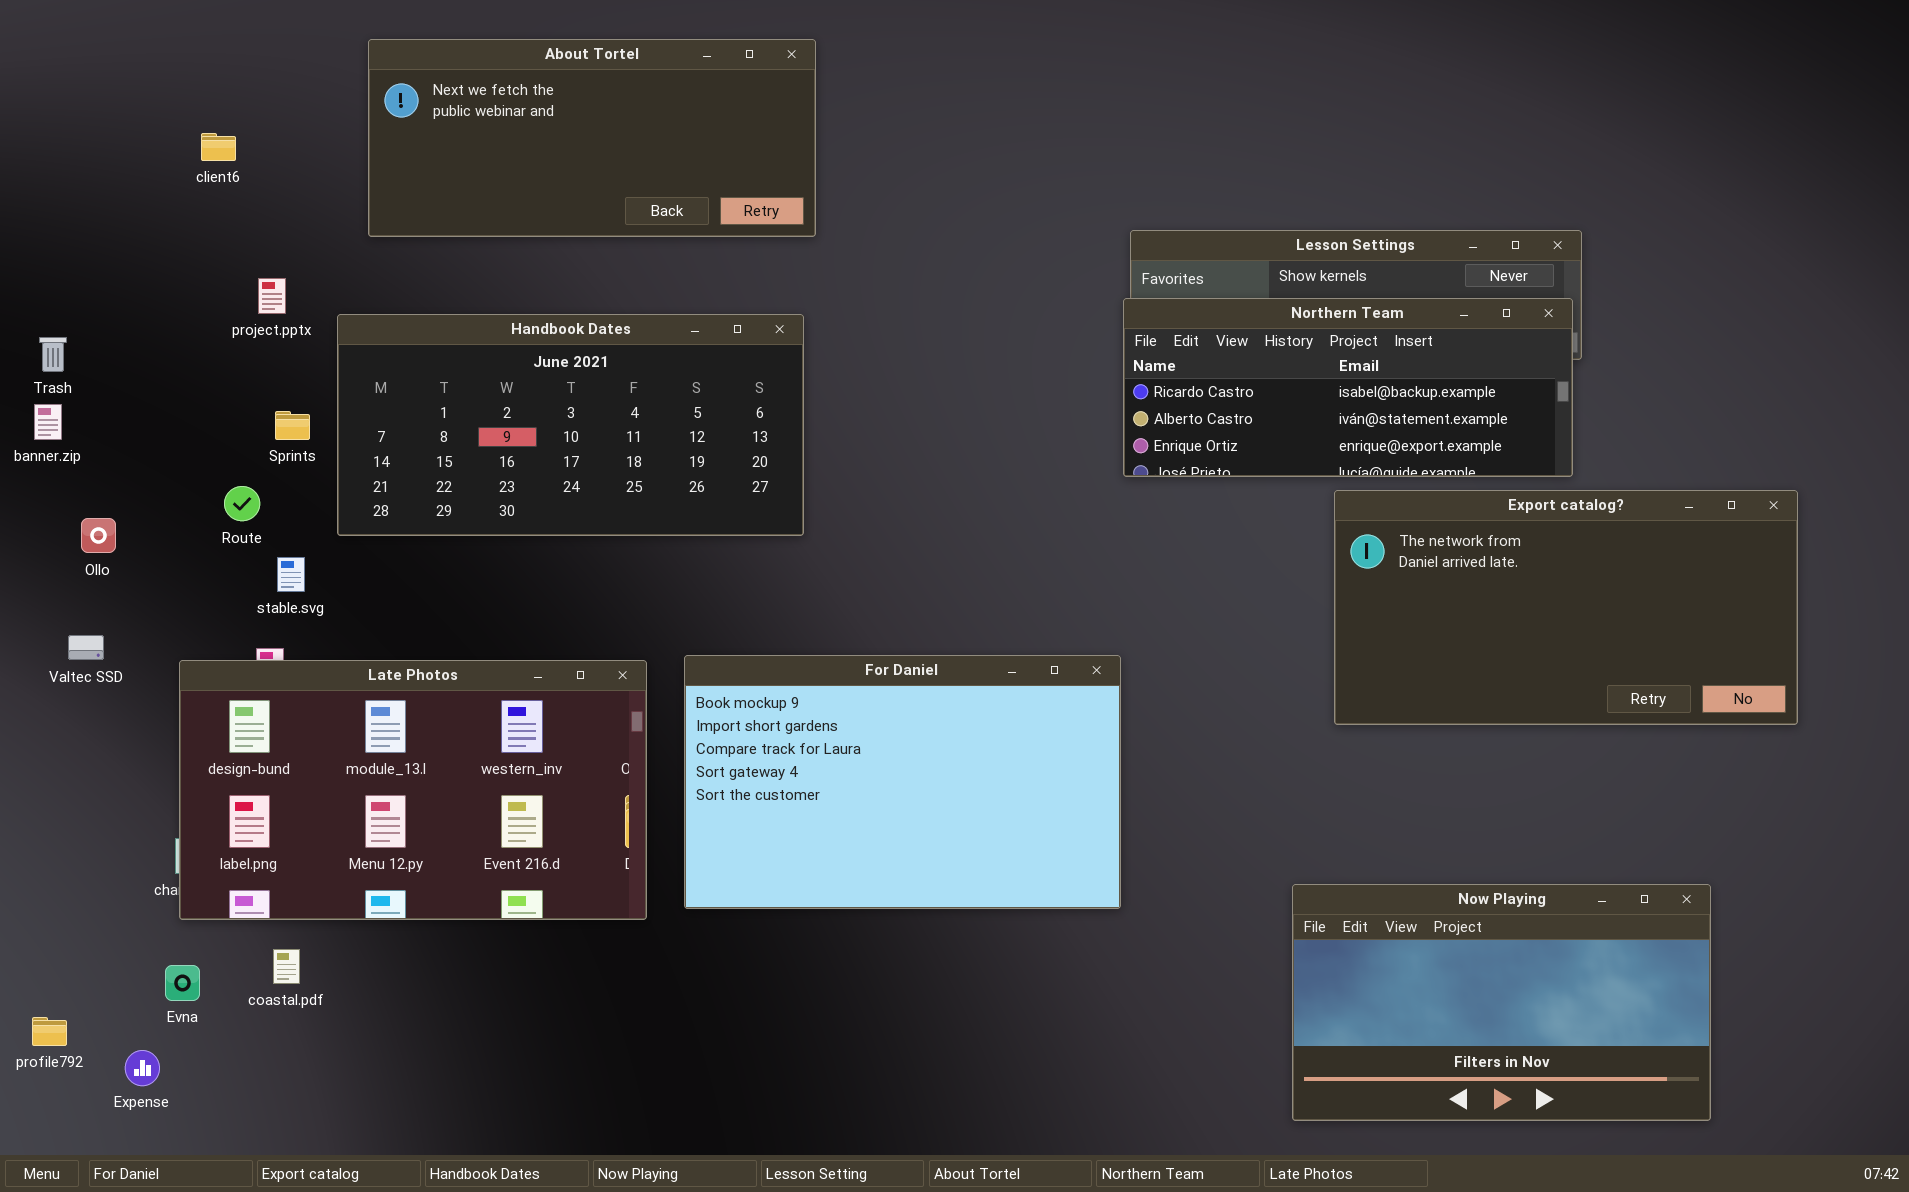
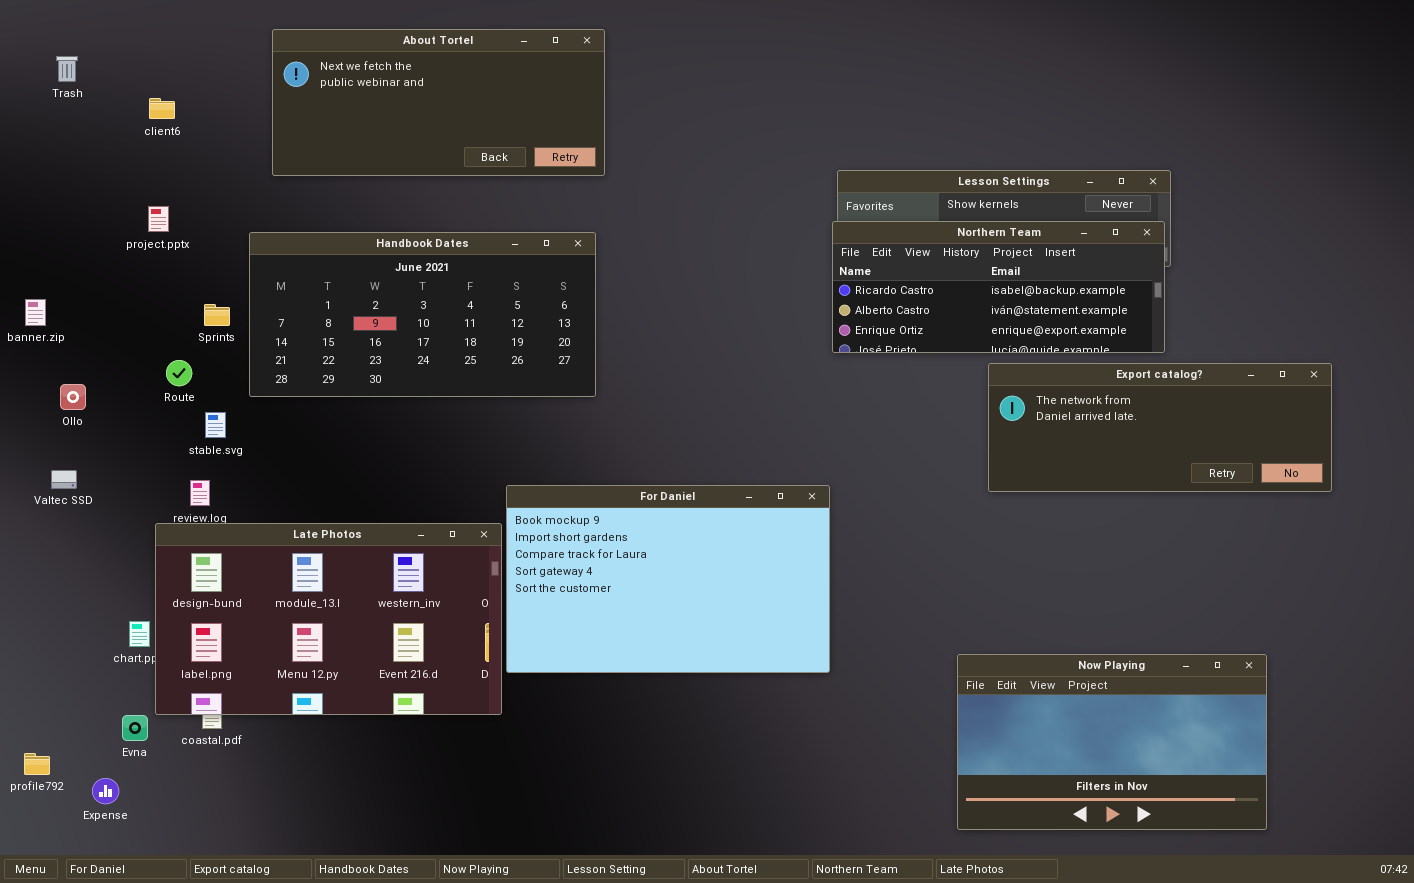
project.pptx: [258,278,286,314] -> [148,206,169,232], moved
Trash: [39,337,67,372] -> [56,56,78,82], moved
Export catalog?: [1334,490,1798,725] -> [988,363,1332,492], resized
Late Photos: [179,660,647,920] -> [155,523,502,715], moved

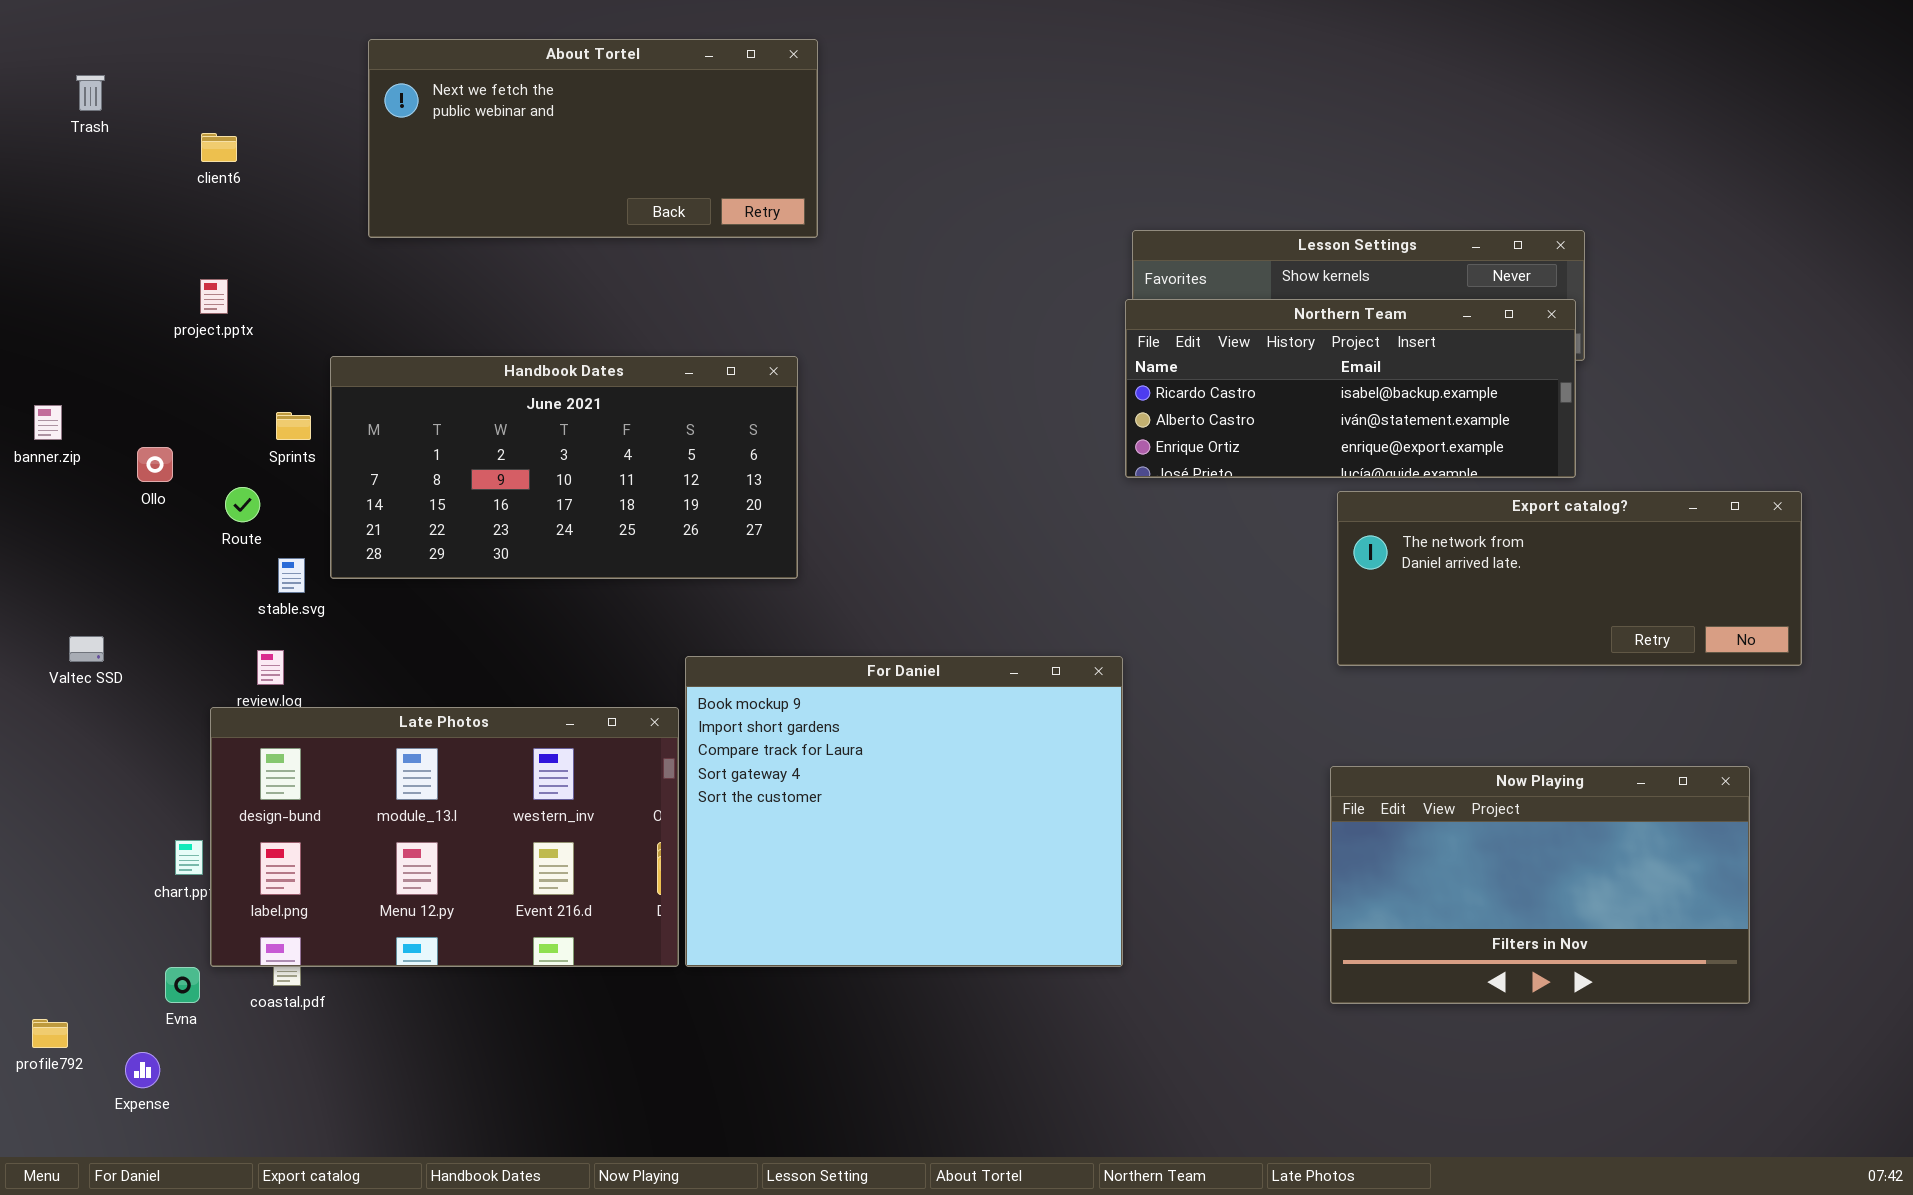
Handbook Dates: [249,232,596,397] -> [330,356,798,579], moved
Ollo: [60,384,86,410] -> [137,447,173,482], moved
For Daniel: [506,485,830,673] -> [685,656,1123,967], resized
Now Playing: [957,654,1267,830] -> [1330,766,1750,1004], moved

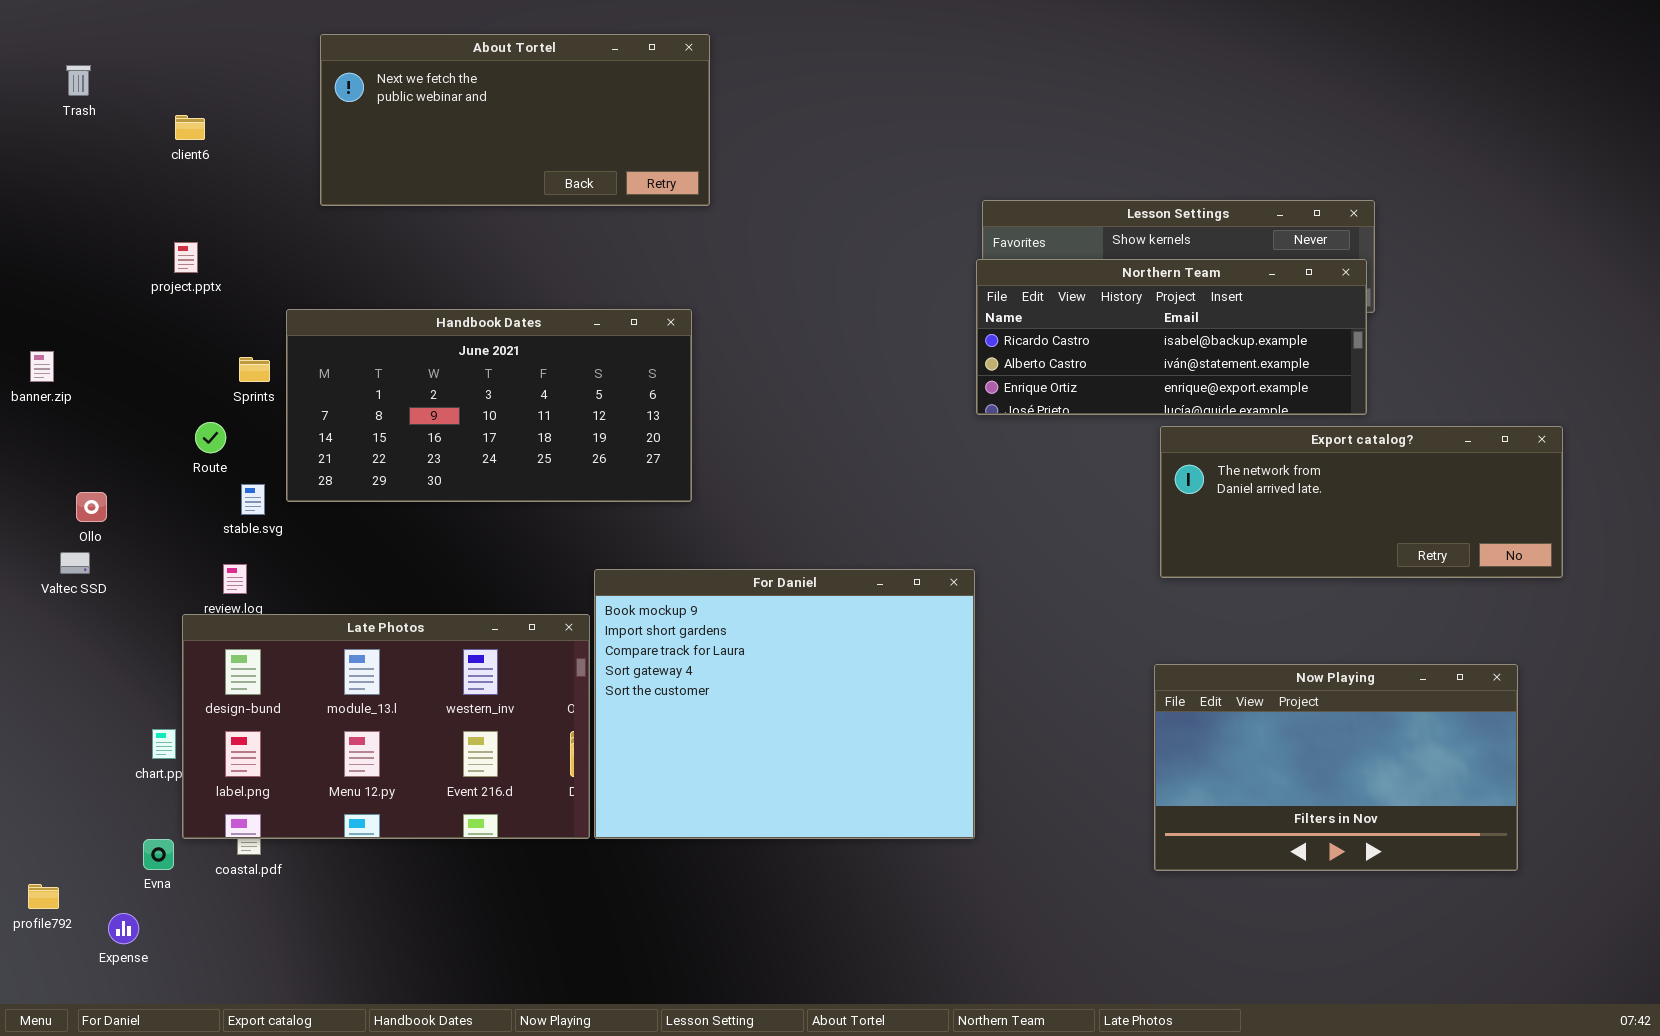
Ollo: [137,447,173,482] -> [76,492,107,522], moved

